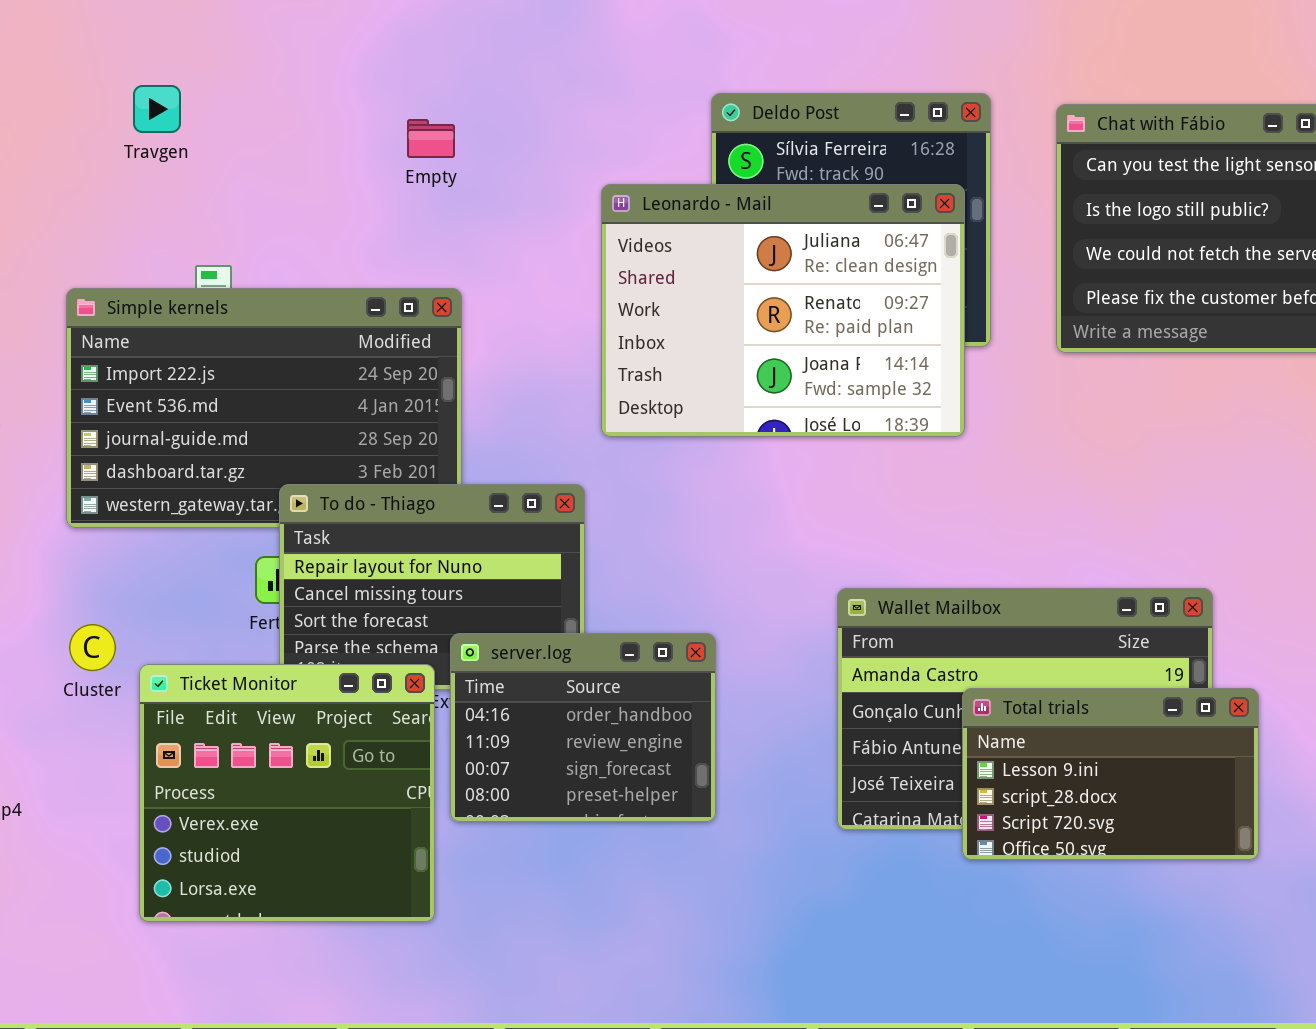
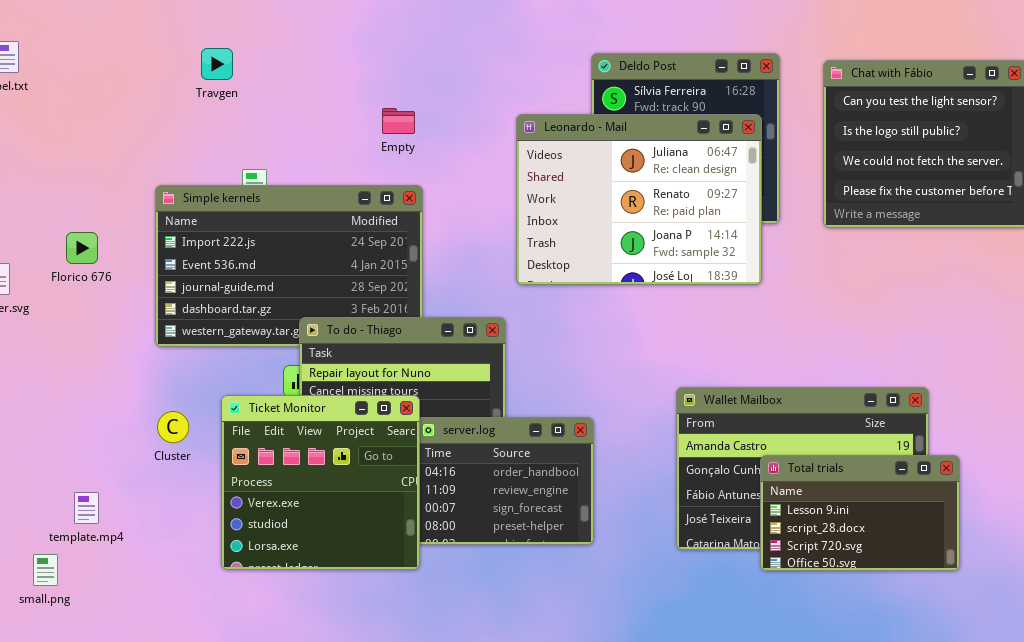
Empty: [407,119,455,158] -> [382,108,415,134], moved
Ticket Monitor: [139,664,435,922] -> [221,395,420,570], moved

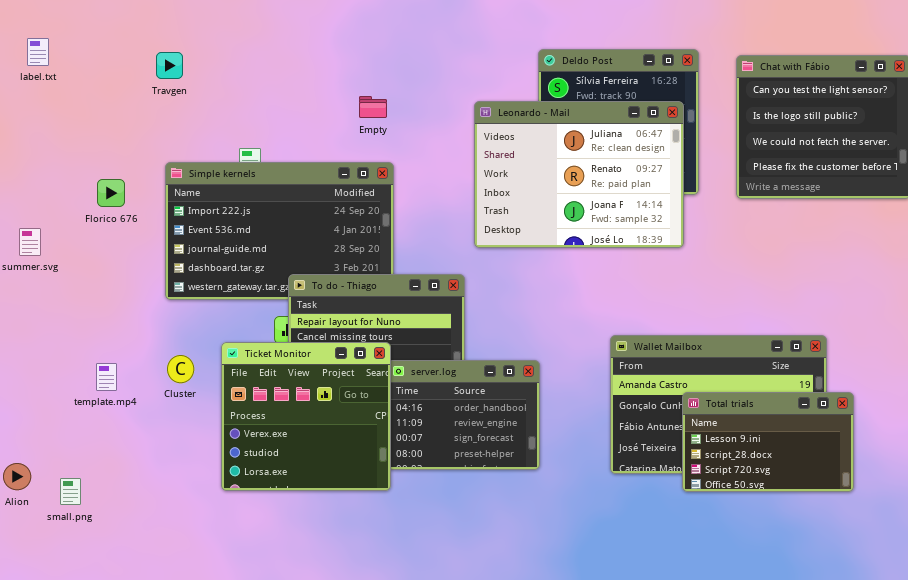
Travgen: [201,48,233,80] -> [156,52,183,79], moved
Florico 676: [66,232,98,264] -> [97,179,125,207], moved
template.mp4: [74,492,99,524] -> [96,363,117,391], moved

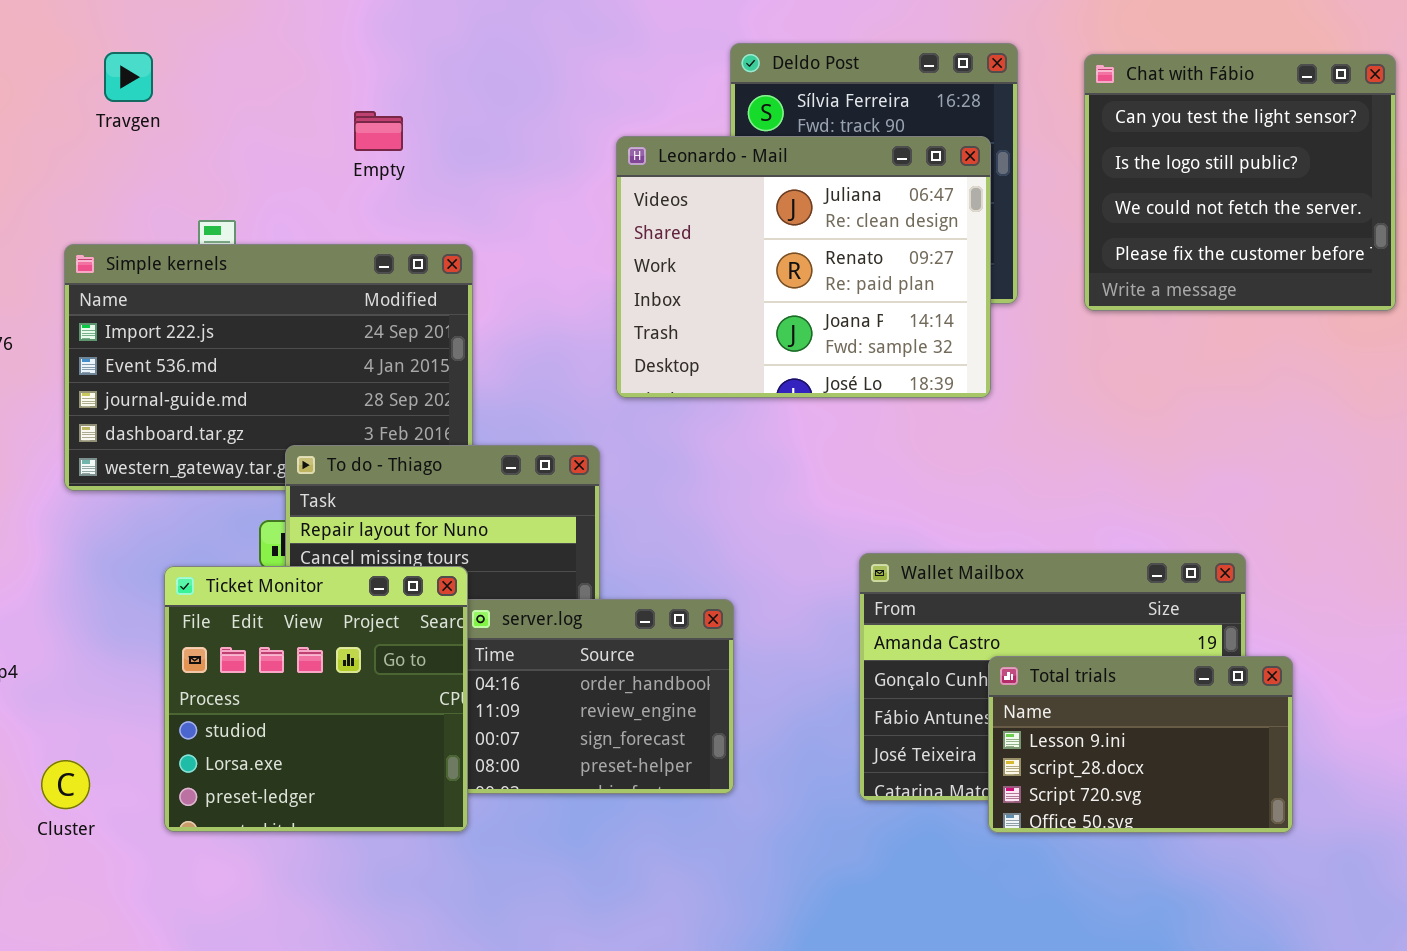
Travgen: [156,52,183,79] -> [104,52,153,102], moved
Empty: [359,96,387,118] -> [354,111,403,151], moved
Ticket Monitor: [221,342,391,491] -> [164,566,468,832], scrolled down 1 row
Cluster: [167,355,194,383] -> [41,760,90,809], moved

